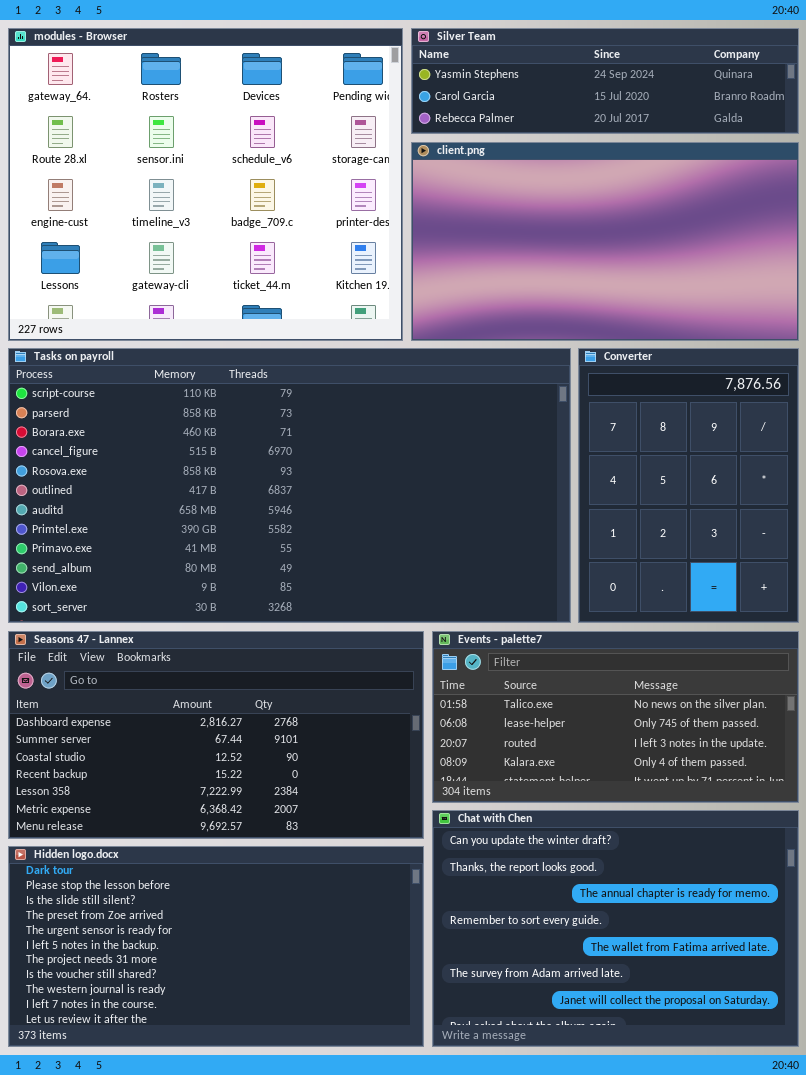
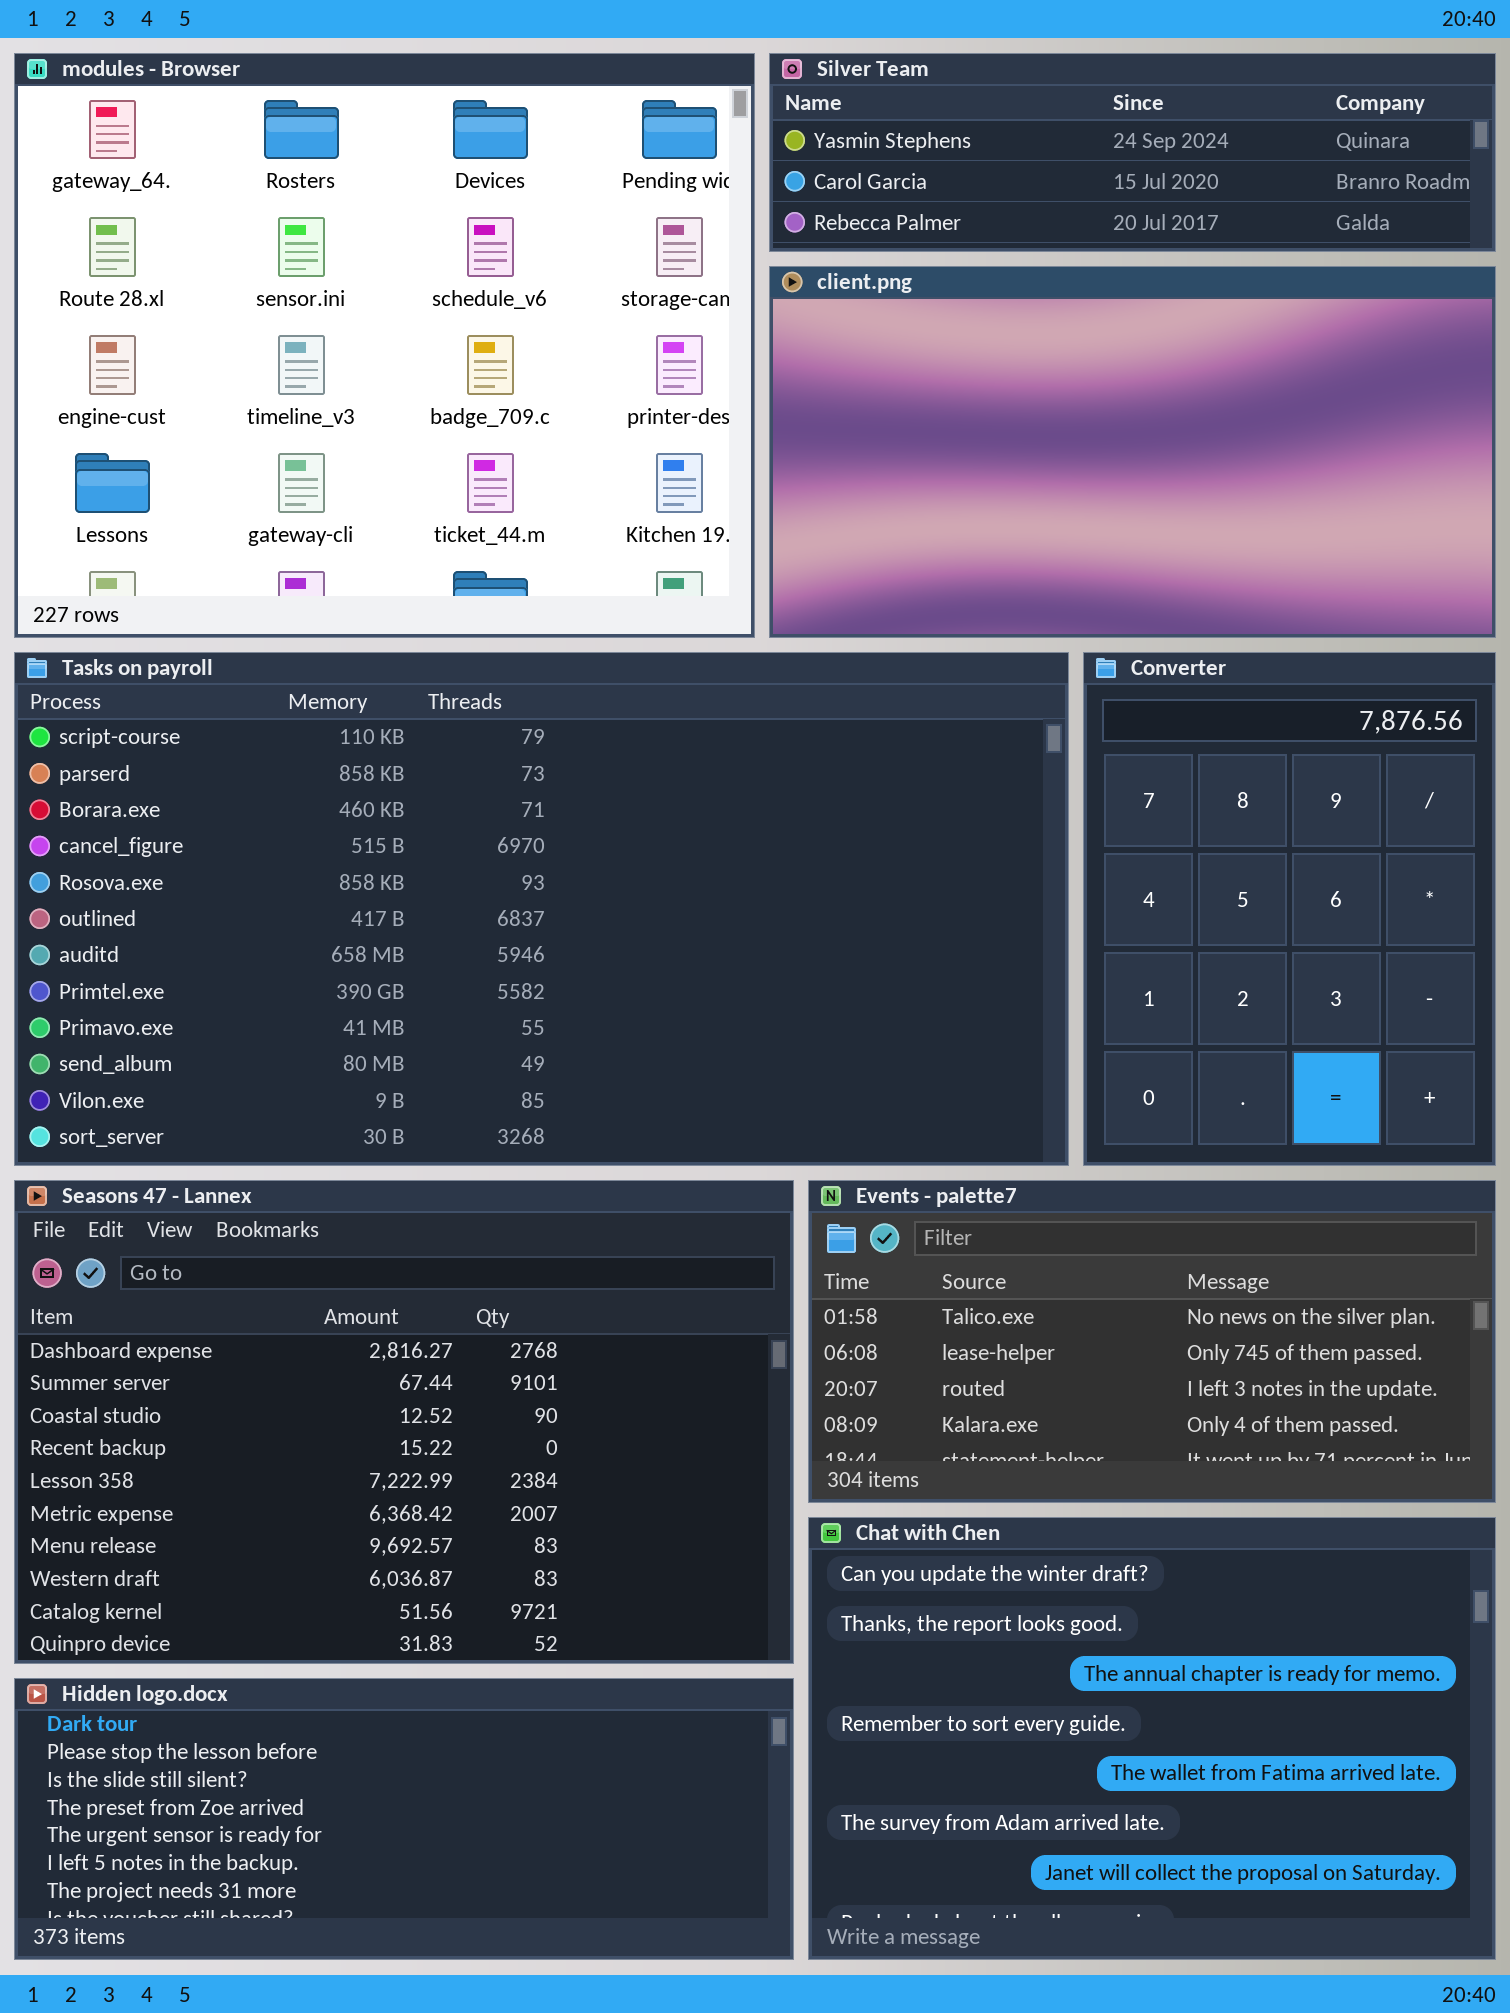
Seasons 47 - Lannex: [8,631,424,839] -> [14,1180,794,1664], resized
Hidden logo.docx: [8,846,424,1047] -> [14,1678,794,1960], resized

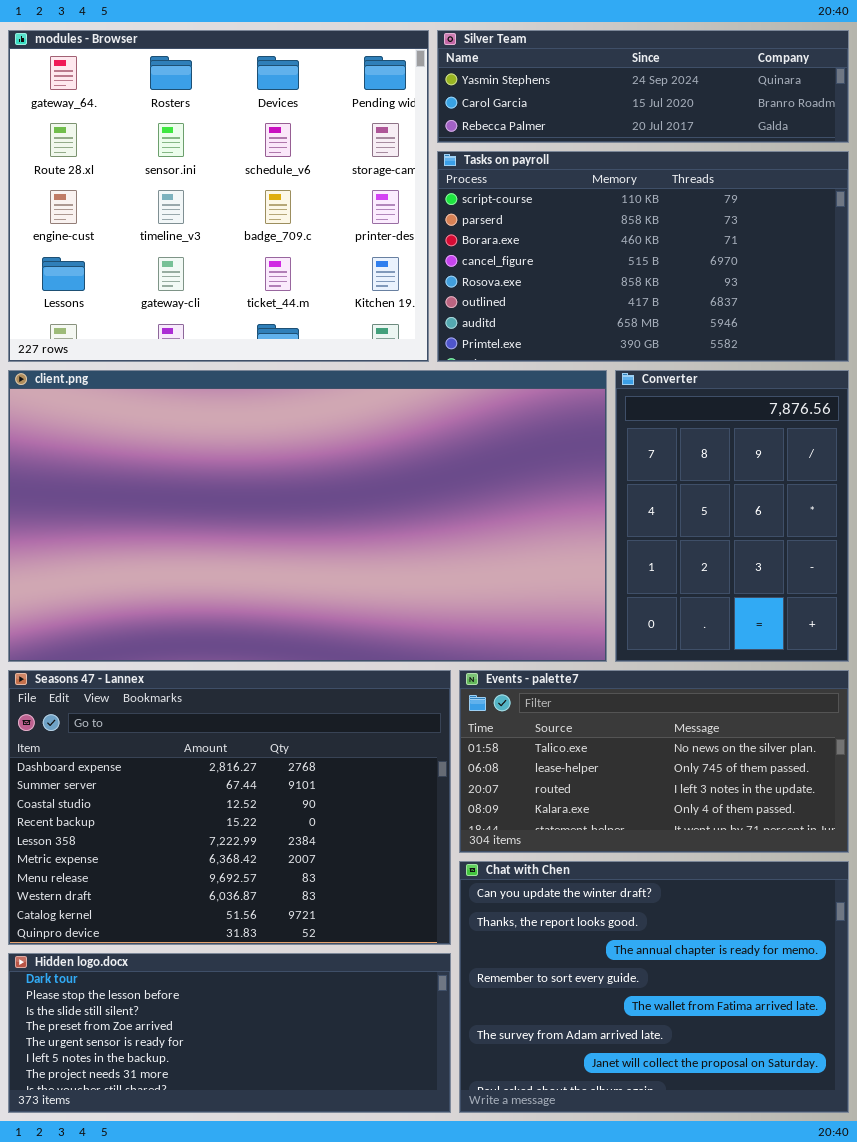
client.png: [769,266,1496,638] -> [8,370,607,662], moved, resized
Tasks on payroll: [14,652,1069,1166] -> [437,151,849,362], moved, resized

